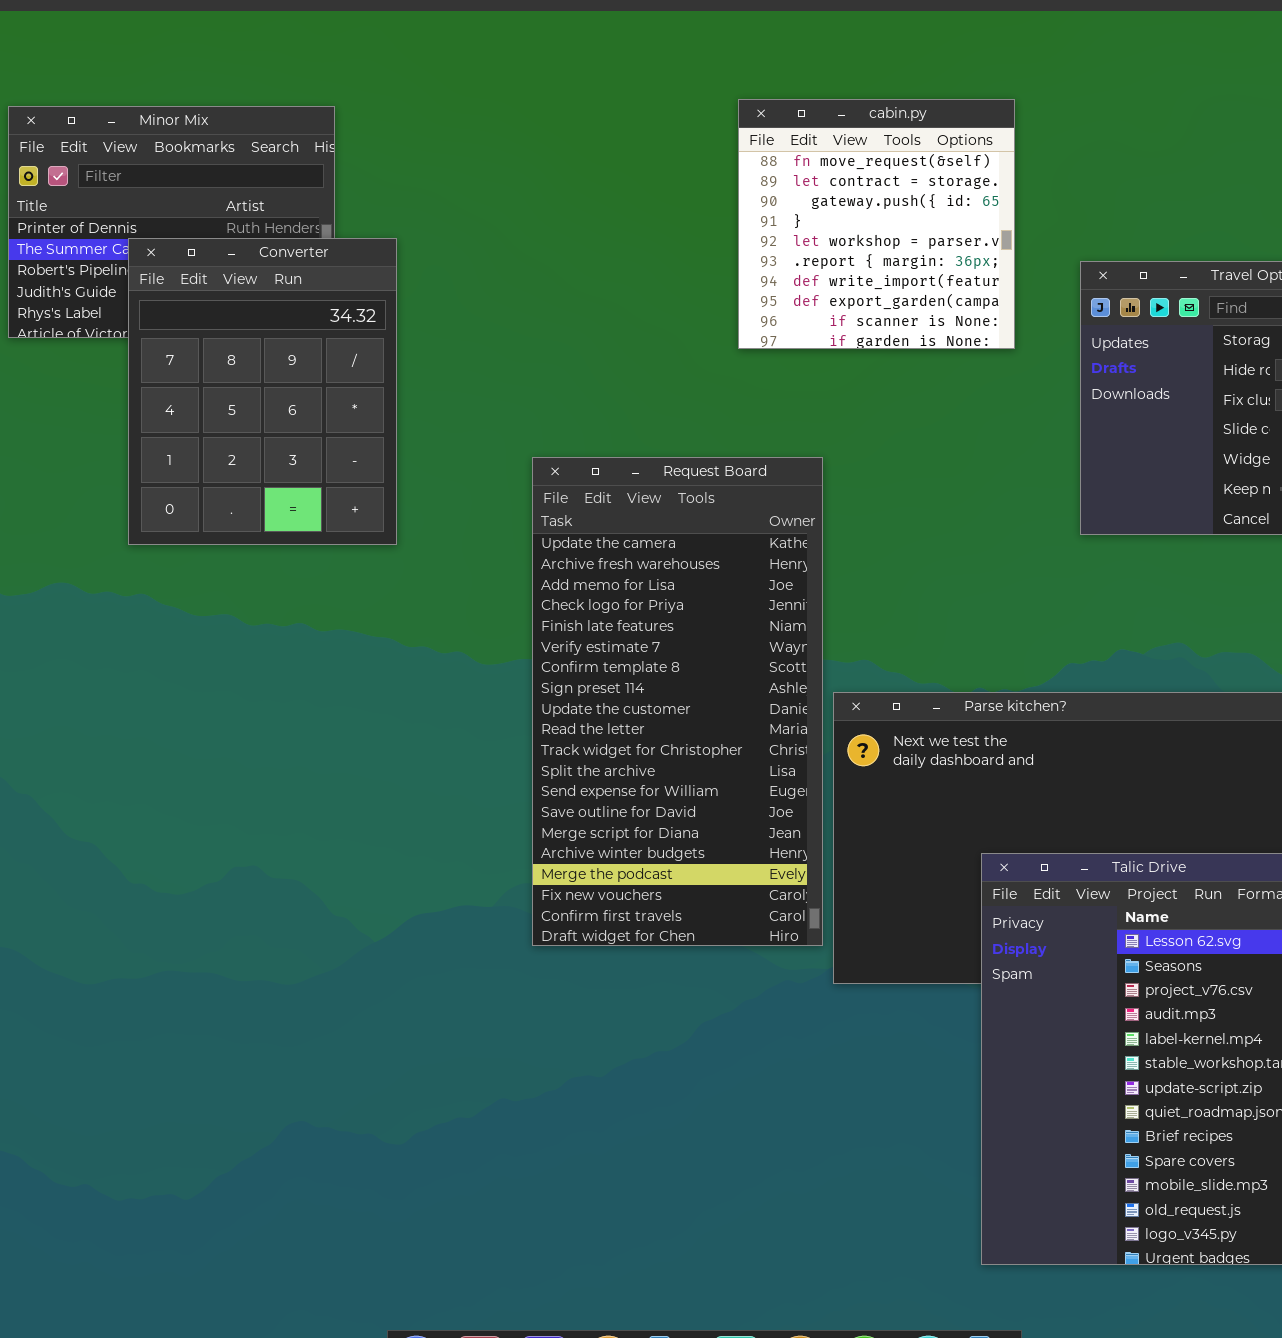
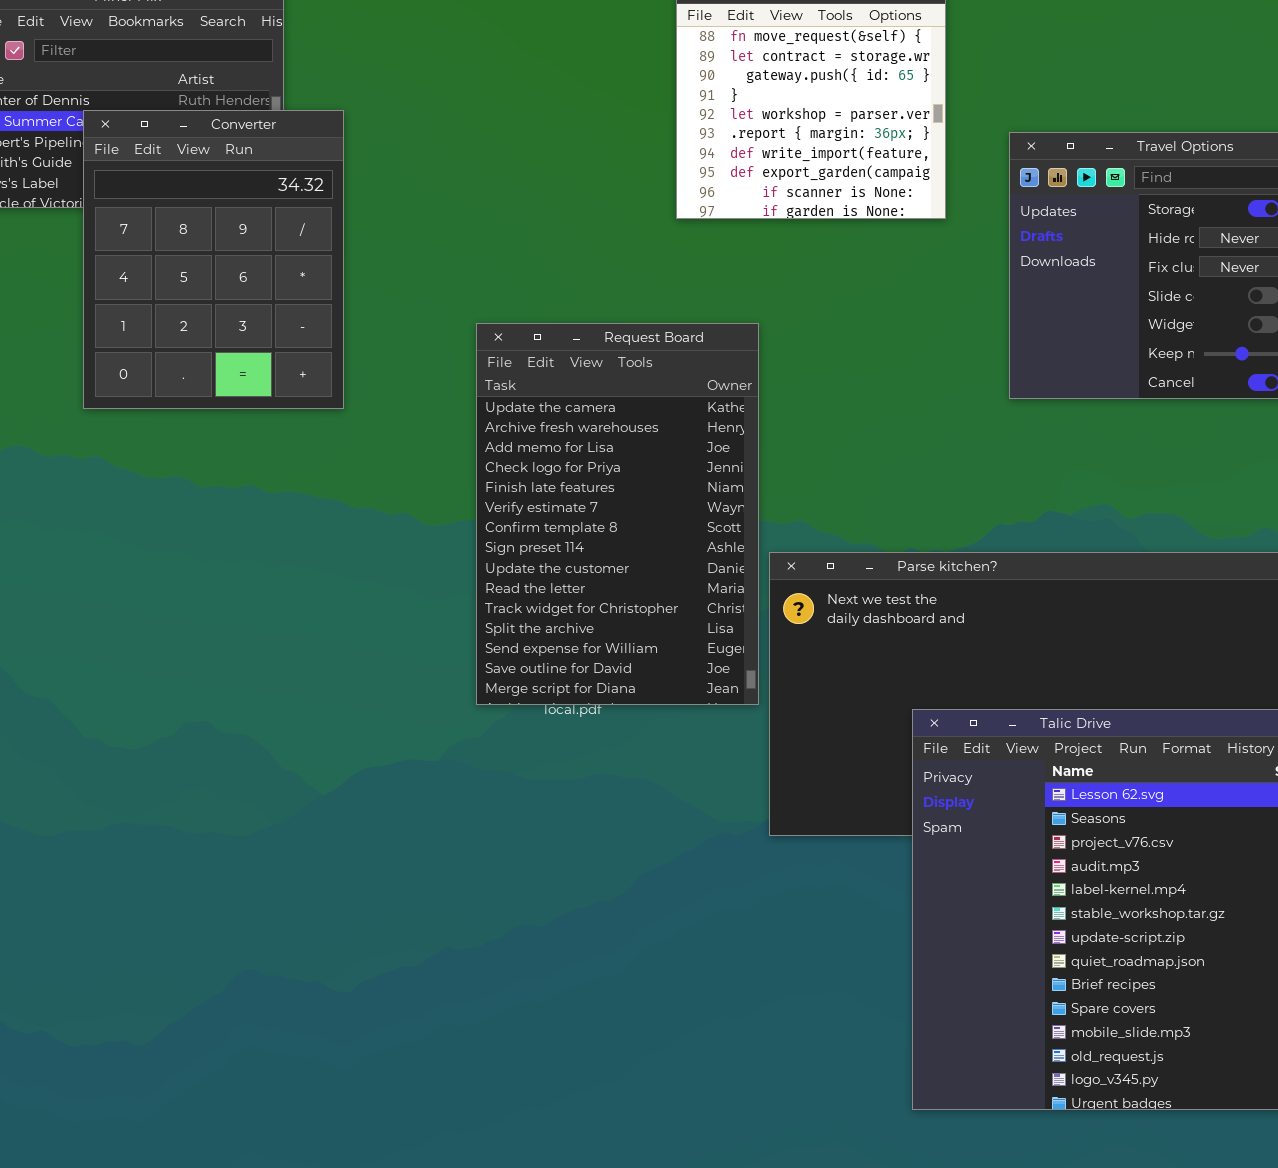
Request Board: [532,457,823,946] -> [476,323,759,705], resized

